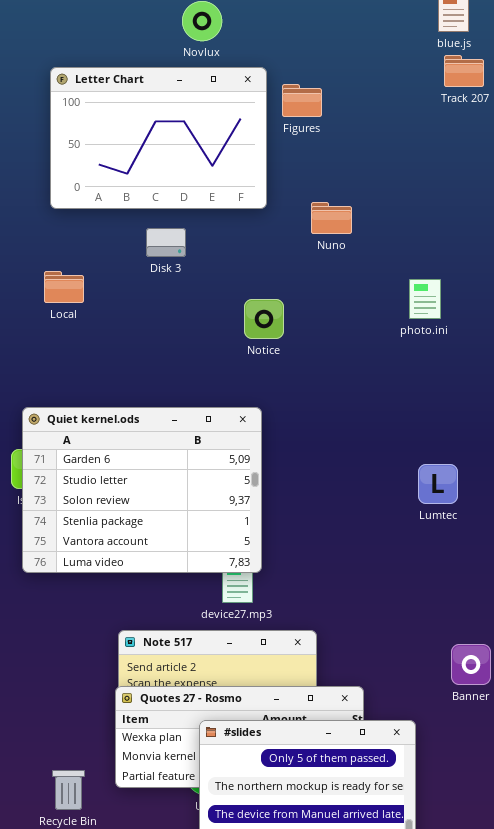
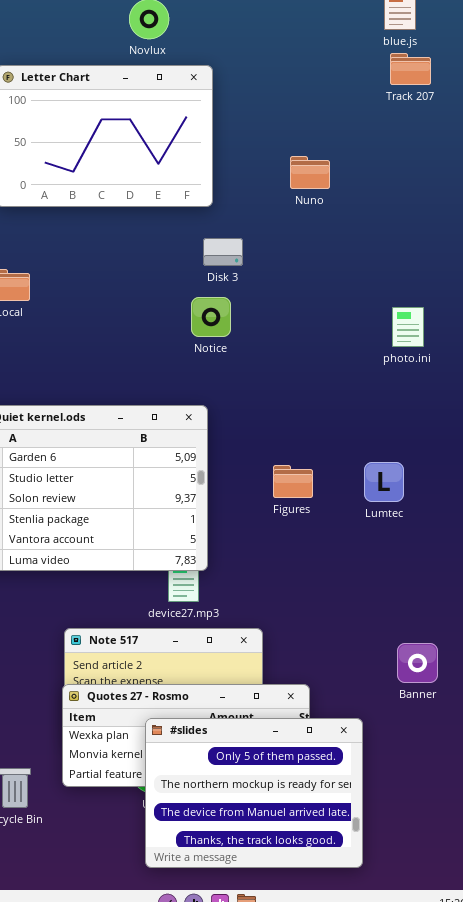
Figures: [282,84,322,117] -> [273,465,313,498], moved
Nuno: [311,202,352,234] -> [290,156,330,189], moved
Disk 3: [146,228,186,257] -> [203,238,243,266], moved
photo.ini: [409,279,441,319] -> [392,307,424,347], moved

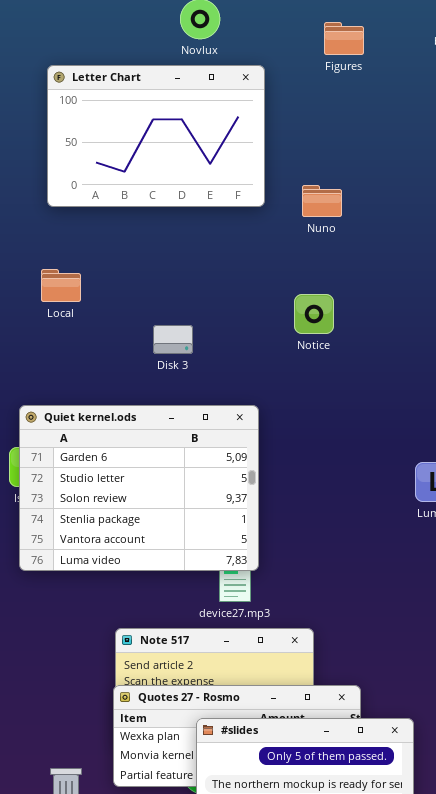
Nuno: [290,156,330,189] -> [302,185,342,217], moved
Disk 3: [203,238,243,266] -> [153,325,193,354], moved
Notice: [191,297,231,337] -> [294,294,334,334], moved
Figures: [273,465,313,498] -> [324,22,364,55], moved

